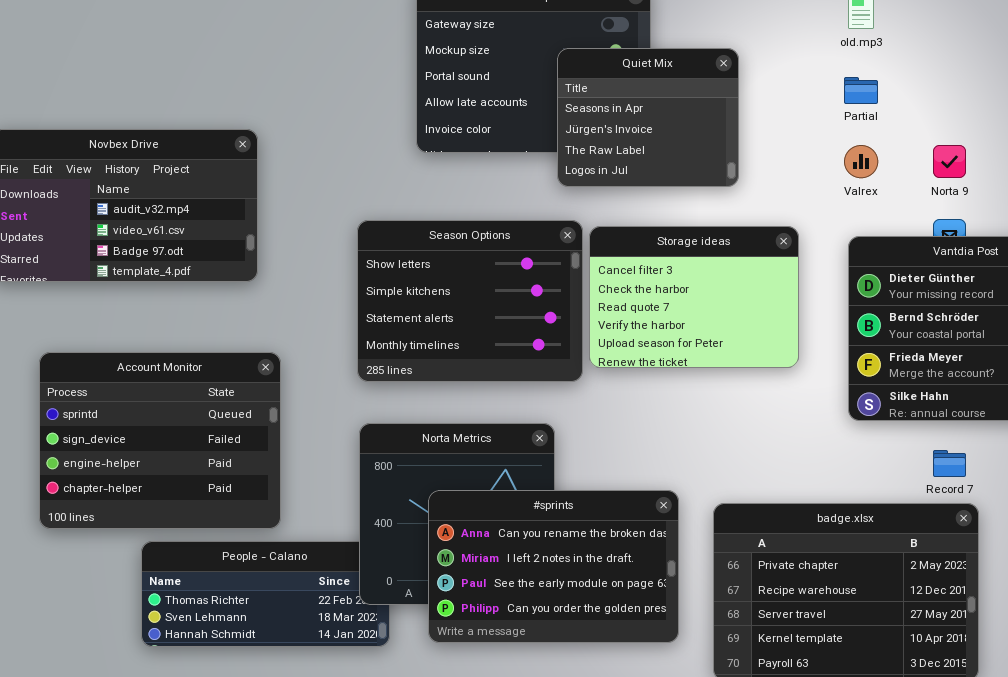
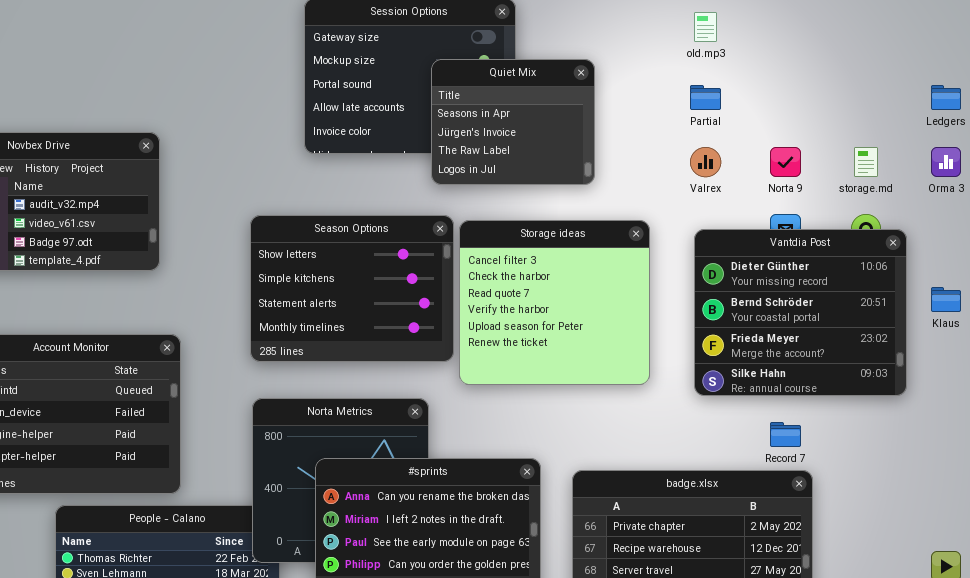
Storage ideas: [589,226,799,368] -> [459,220,650,385], resized

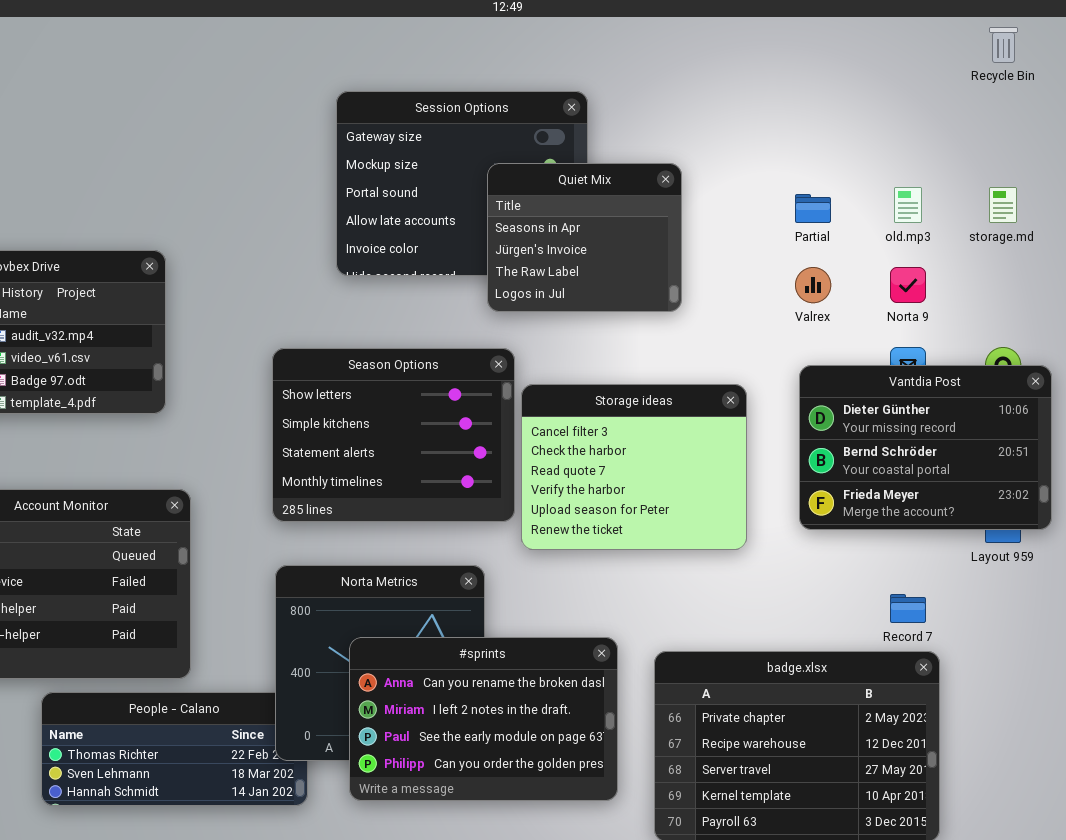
old.mp3: [694,12,717,42] -> [894,187,922,223], moved
storage.md: [854,147,878,177] -> [989,187,1017,223], moved
Storage ideas: [459,220,650,385] -> [521,384,747,550], resized
Vantdia Post: [694,229,907,396] -> [799,365,1052,530], resized

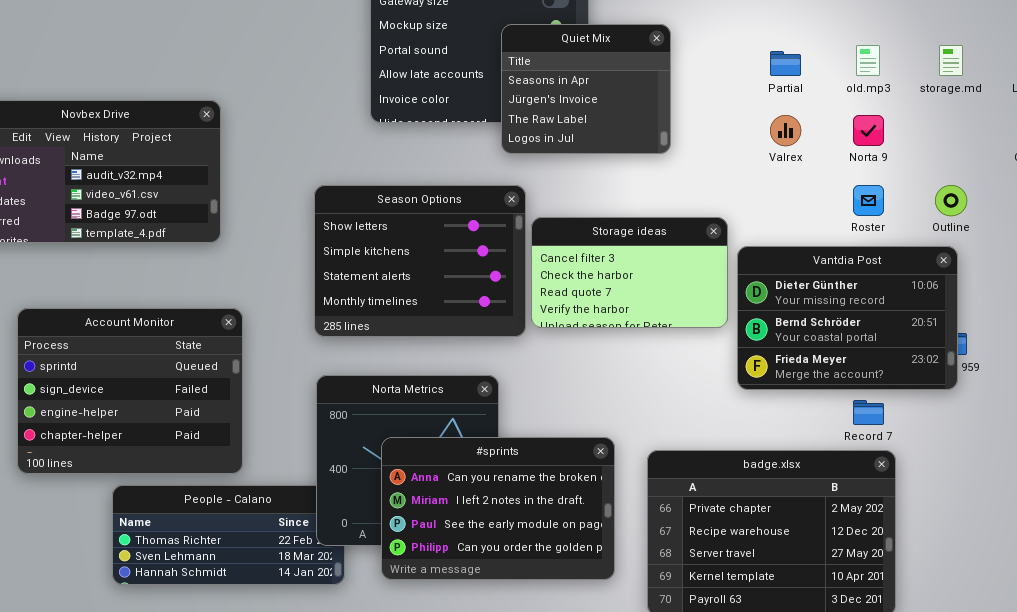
Vantdia Post: [799,365,1052,530] -> [737,246,958,390], moved
Storage ideas: [521,384,747,550] -> [531,217,728,328], resized

